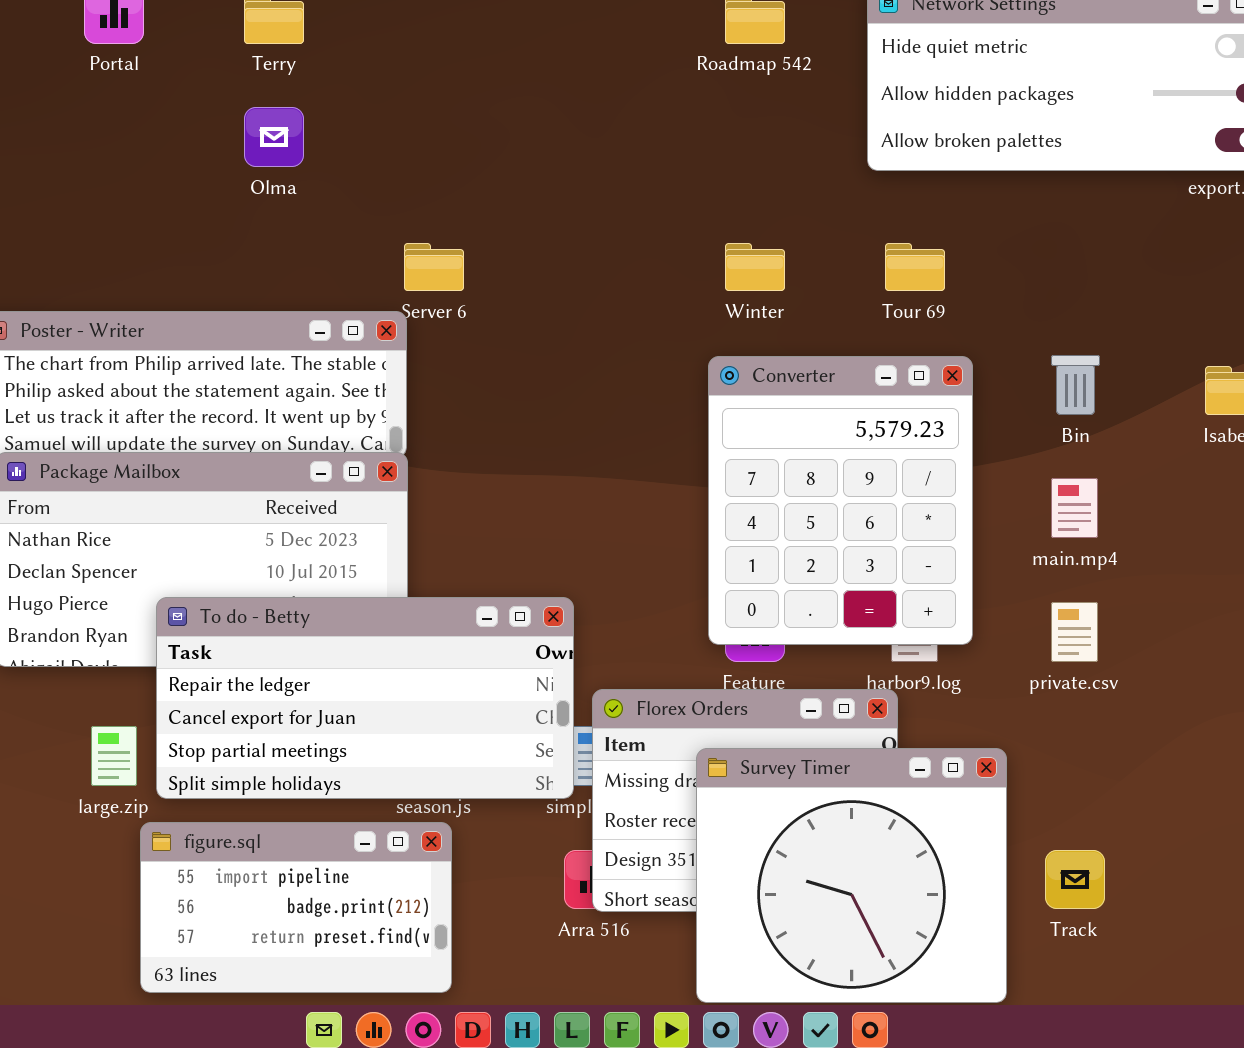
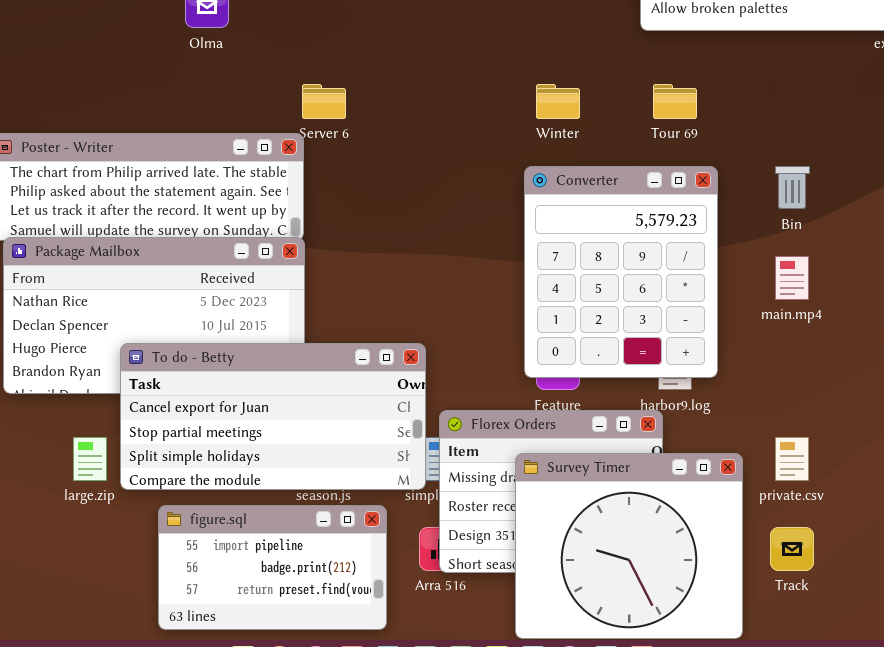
To do - Betty: [156,597,574,799] -> [120,343,426,490], scrolled down 1 row
private.csv: [1051,602,1098,662] -> [775,437,809,481], moved
figure.sql: [140,822,452,993] -> [158,505,387,630], moved

